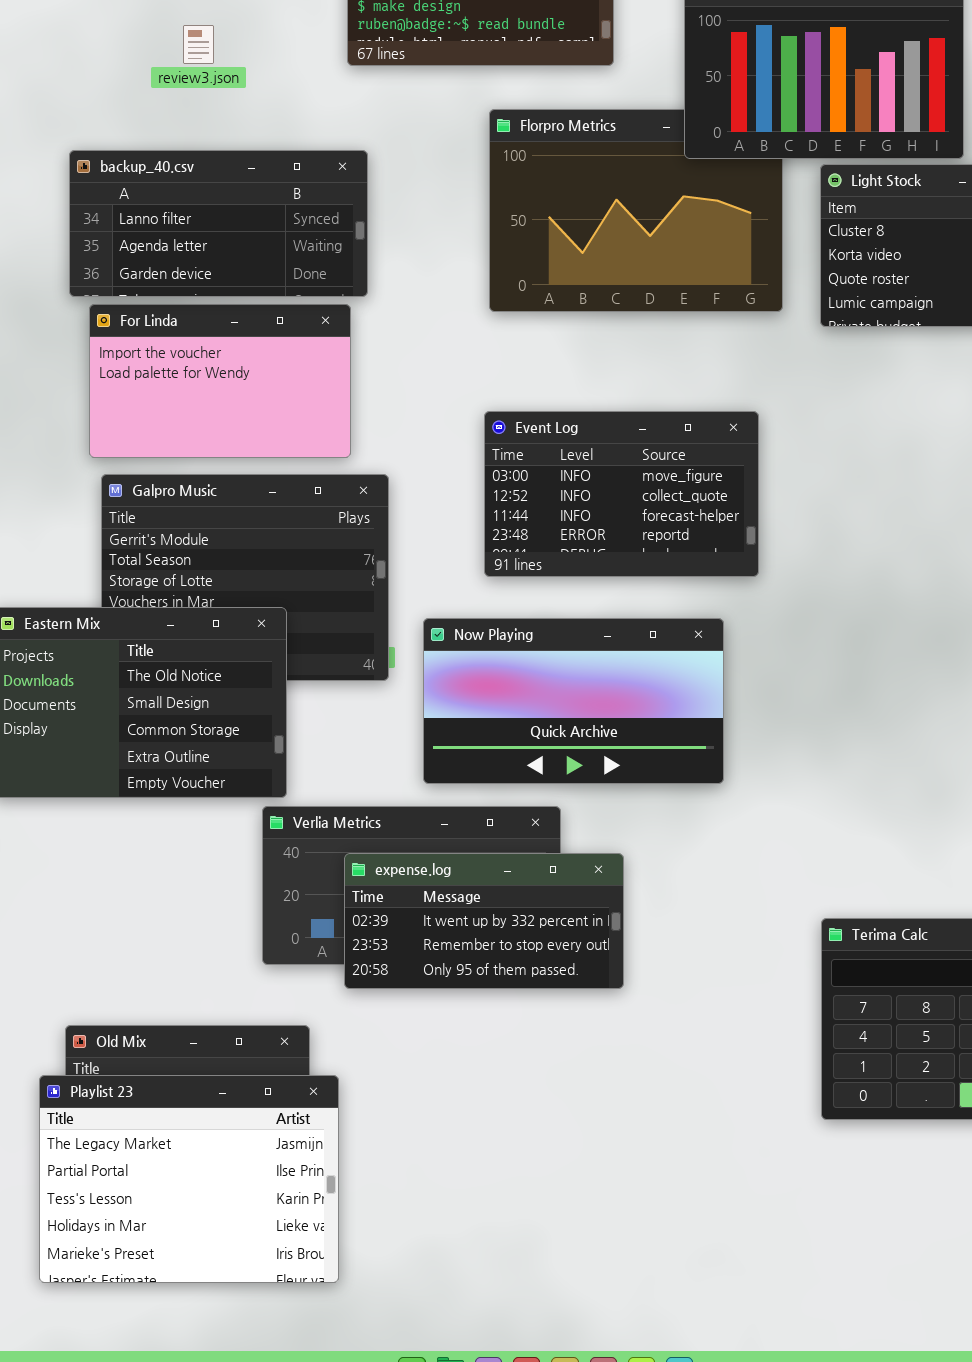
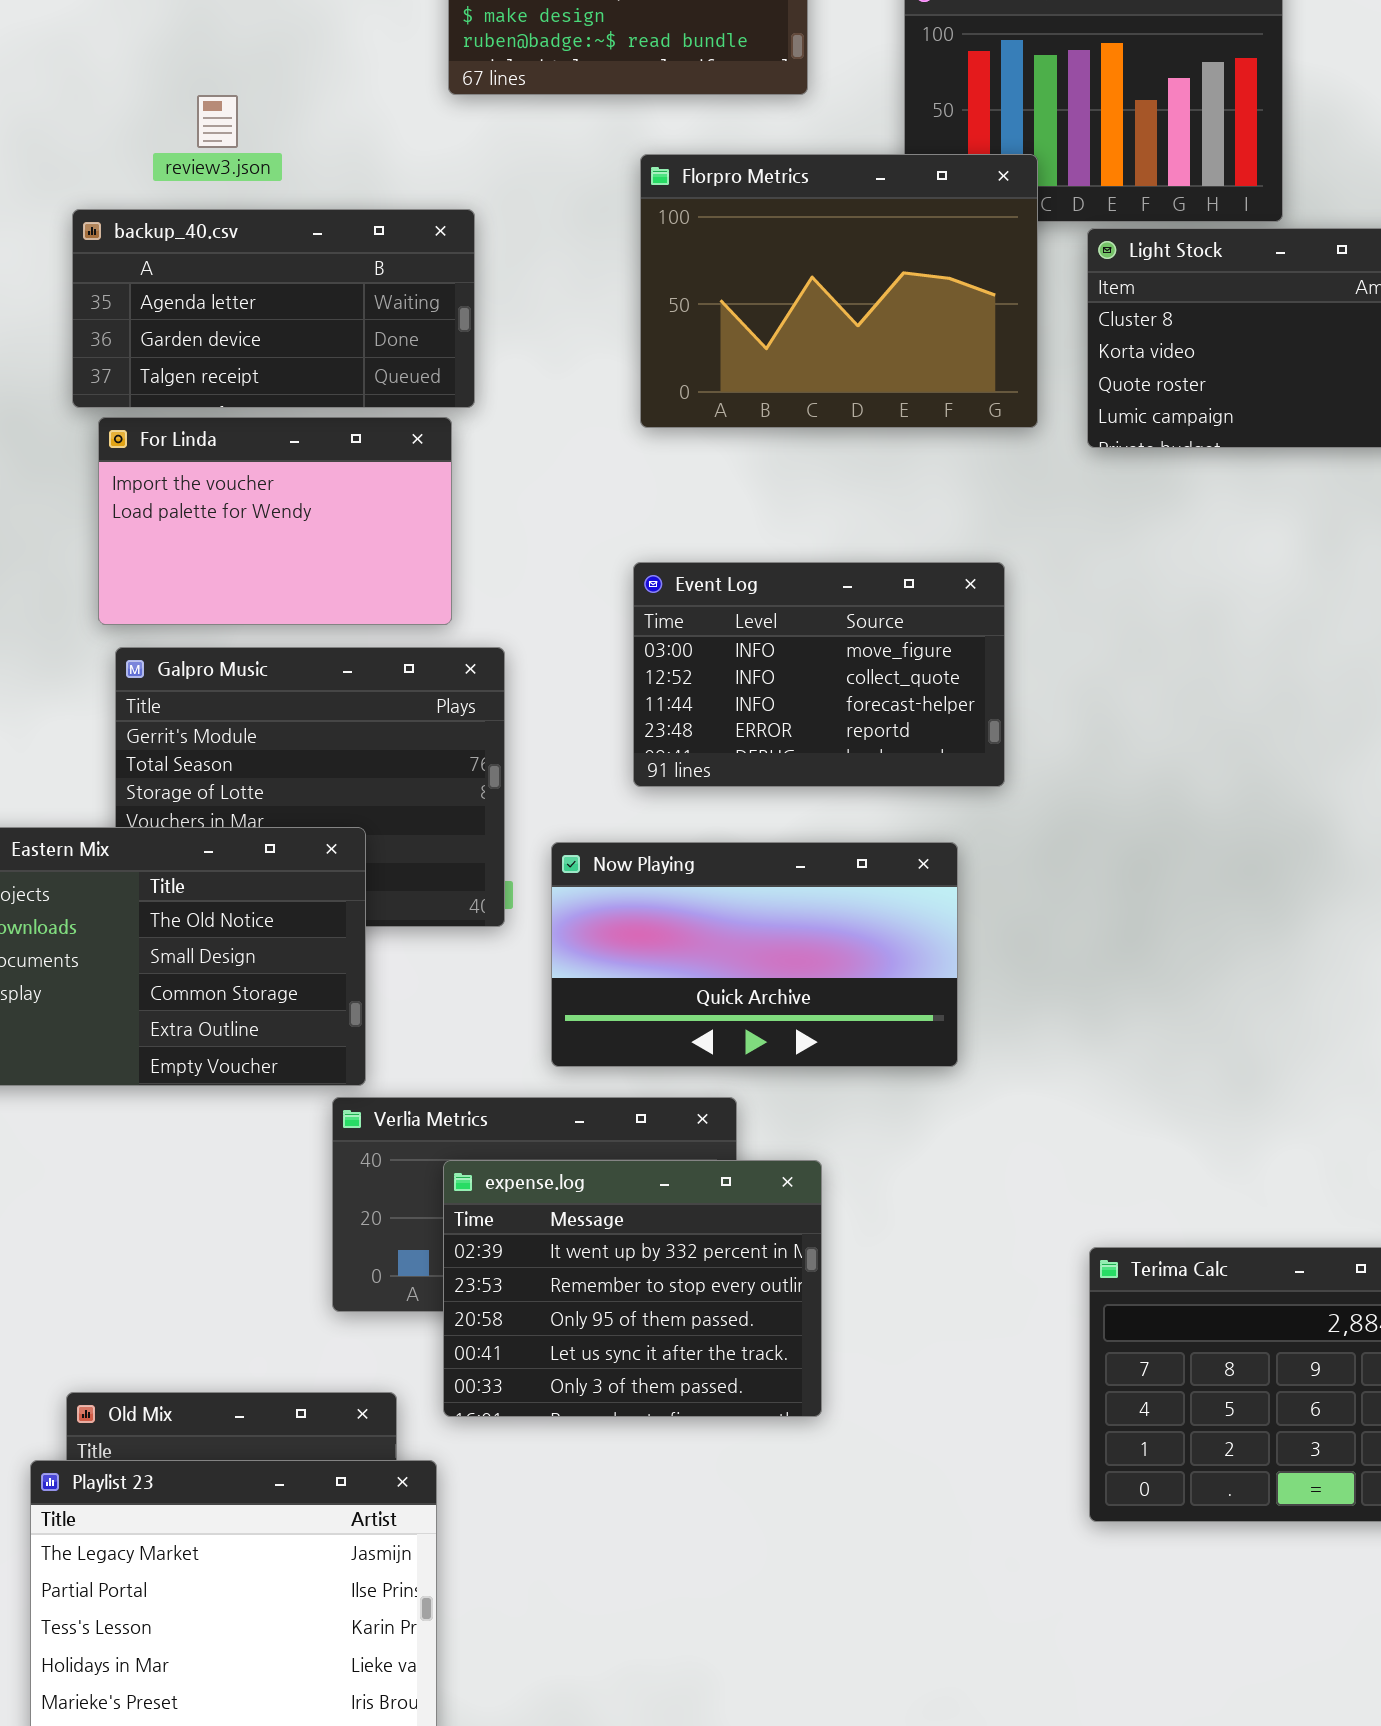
review3.json: [183,25,214,64] -> [197,95,238,148], moved
Florpro Metrics: [489,109,783,312] -> [640,154,1038,428], raised
backup_40.csv: [69,150,368,297] -> [72,209,475,408], scrolled down 1 row
expense.log: [344,853,624,989] -> [443,1160,822,1417], resized

